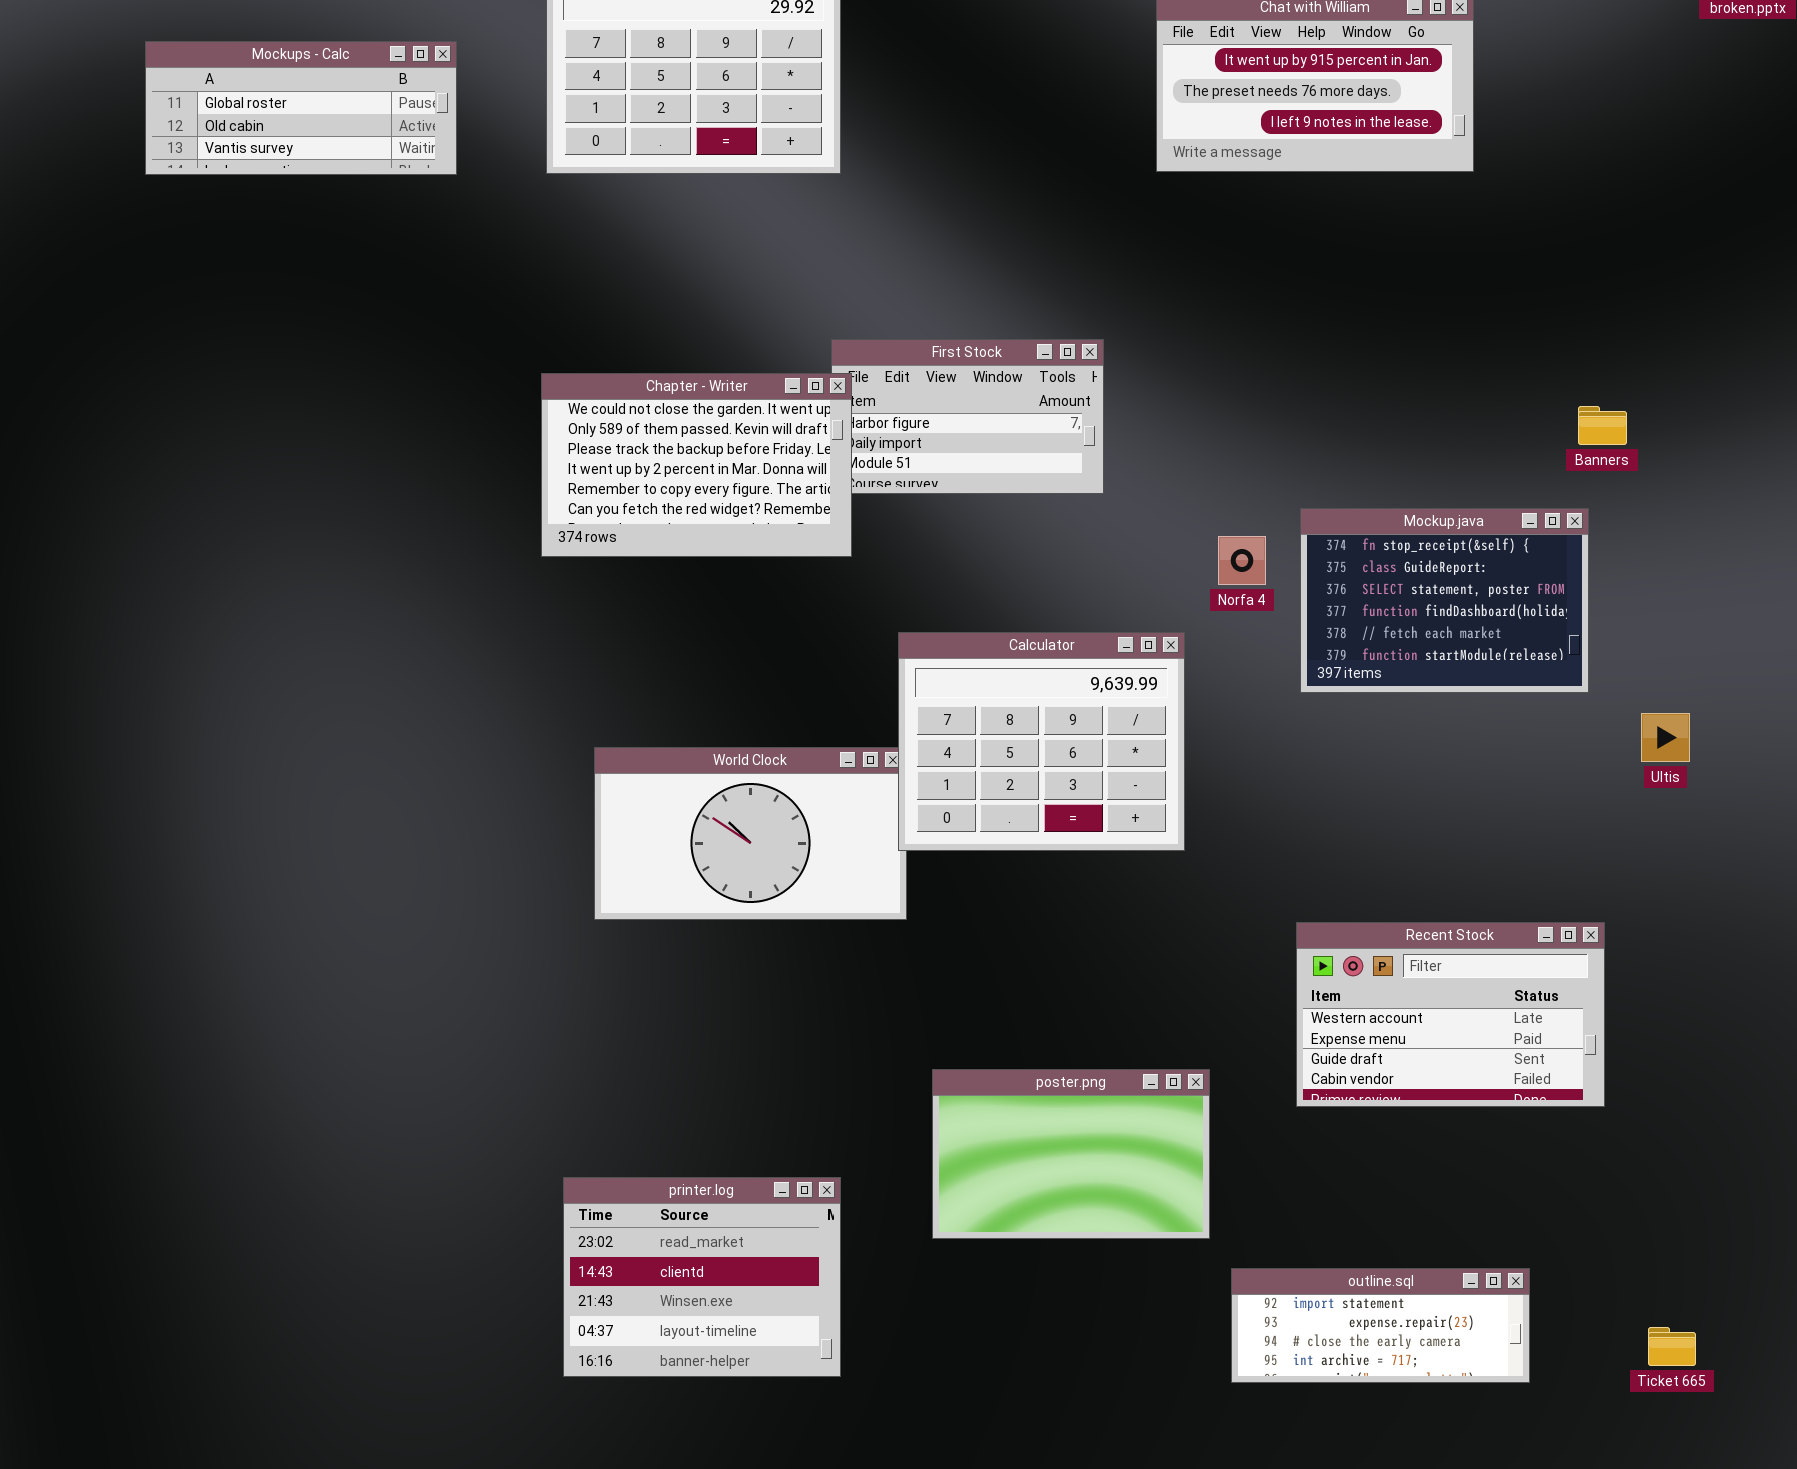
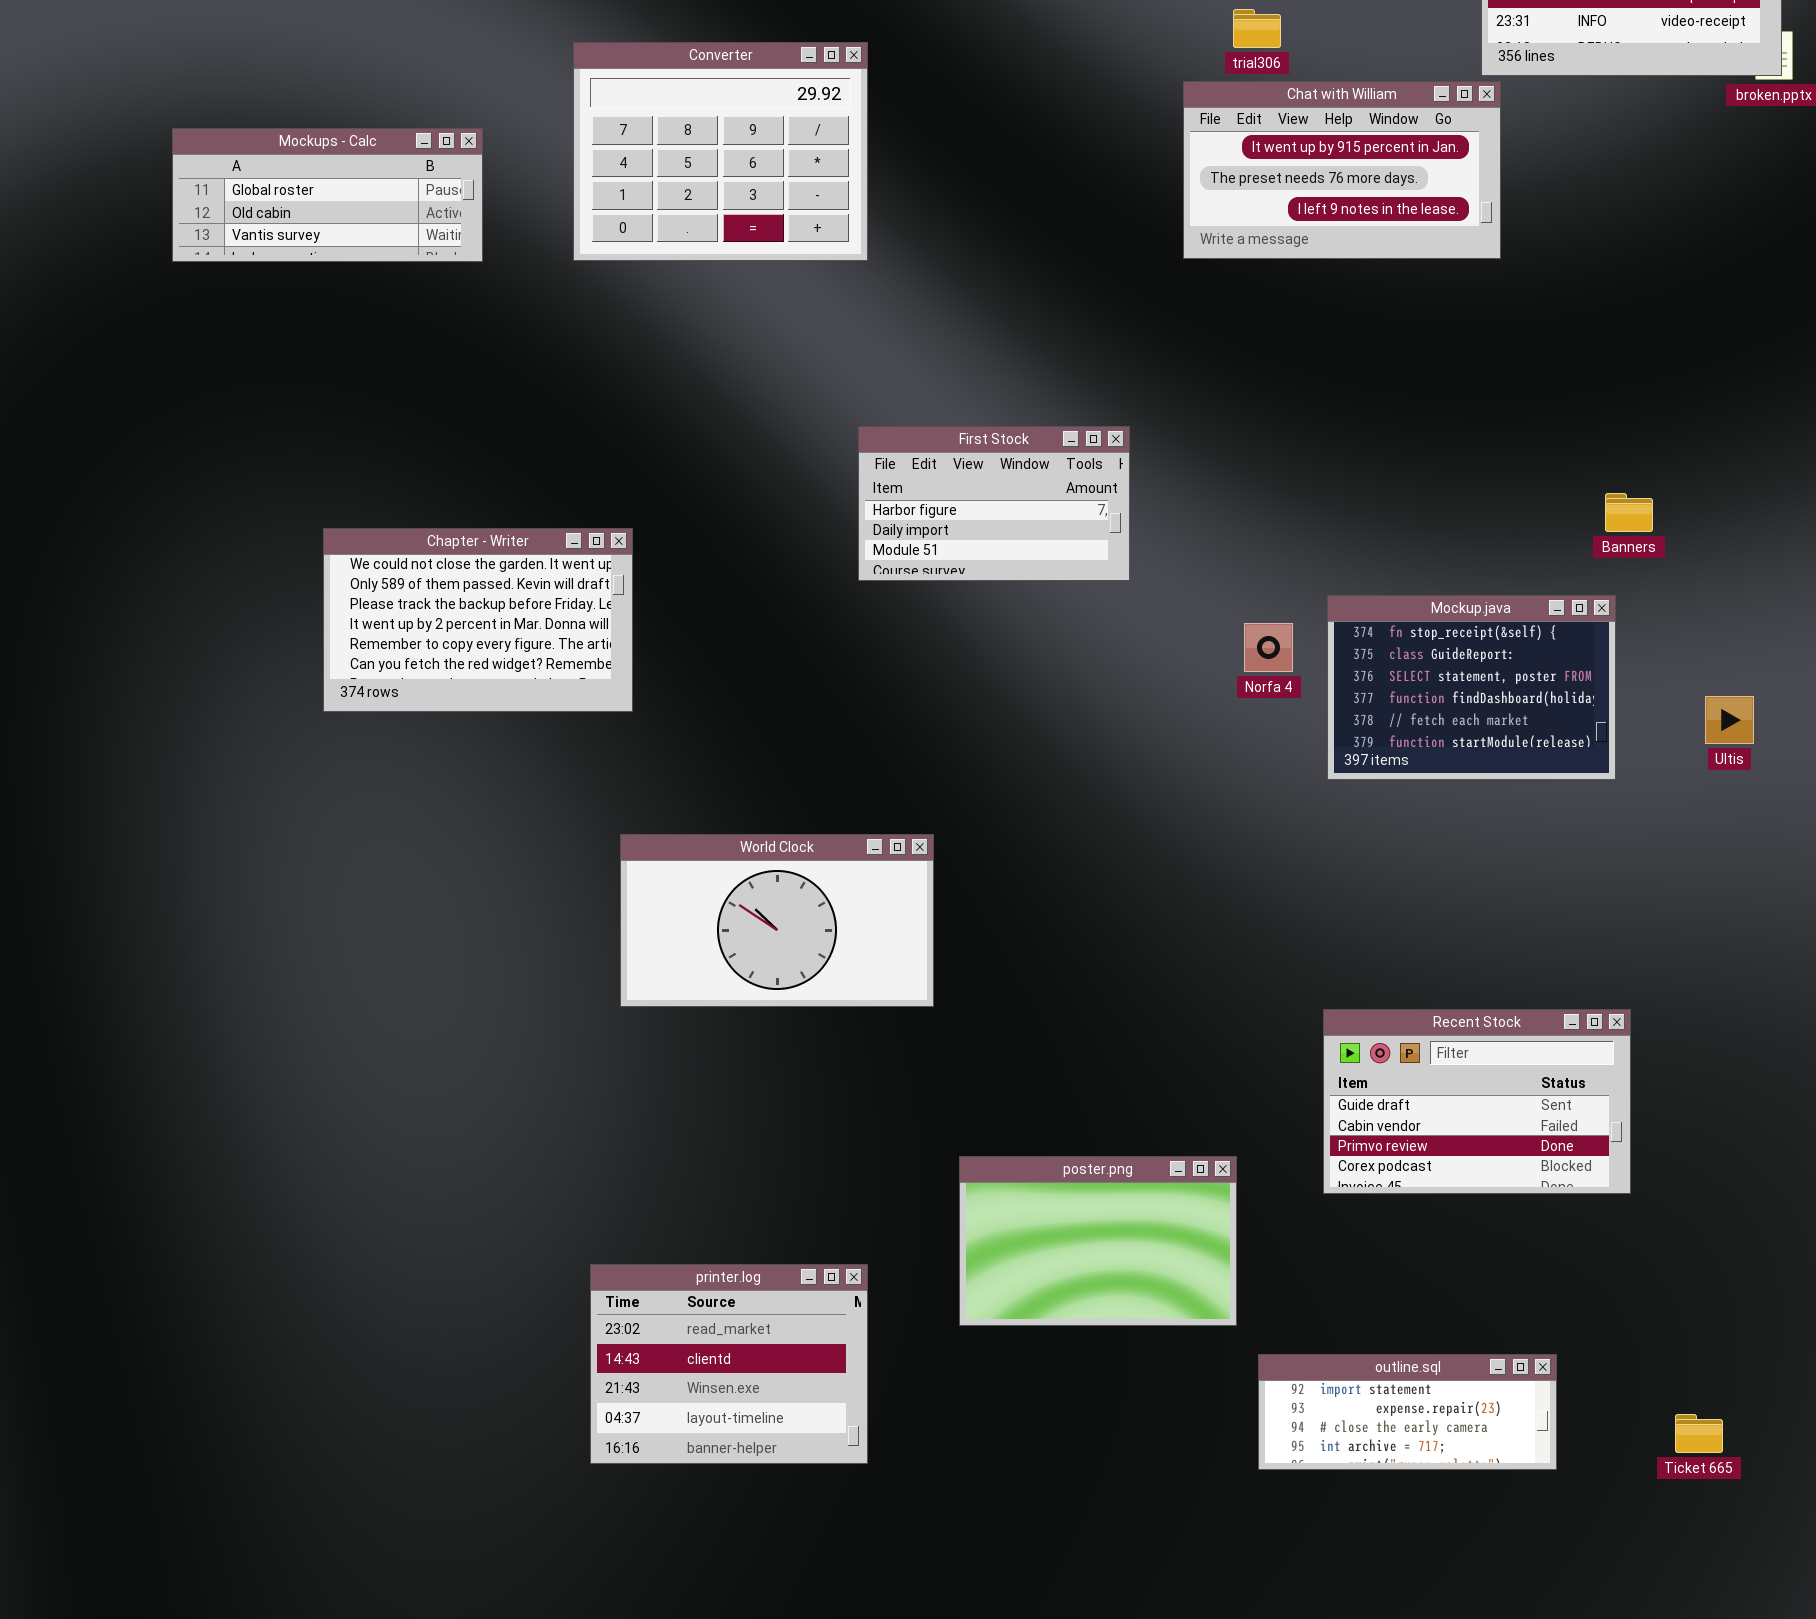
Chapter - Writer: [541,373,852,557] -> [323,528,633,712], moved
Calculator: [898,632,1185,851] -> none, closed
Ultis: [1641,713,1690,762] -> [1705,696,1754,744], moved
Recent Stock: [1296,922,1605,1107] -> [1323,1009,1631,1194], scrolled down 2 rows

